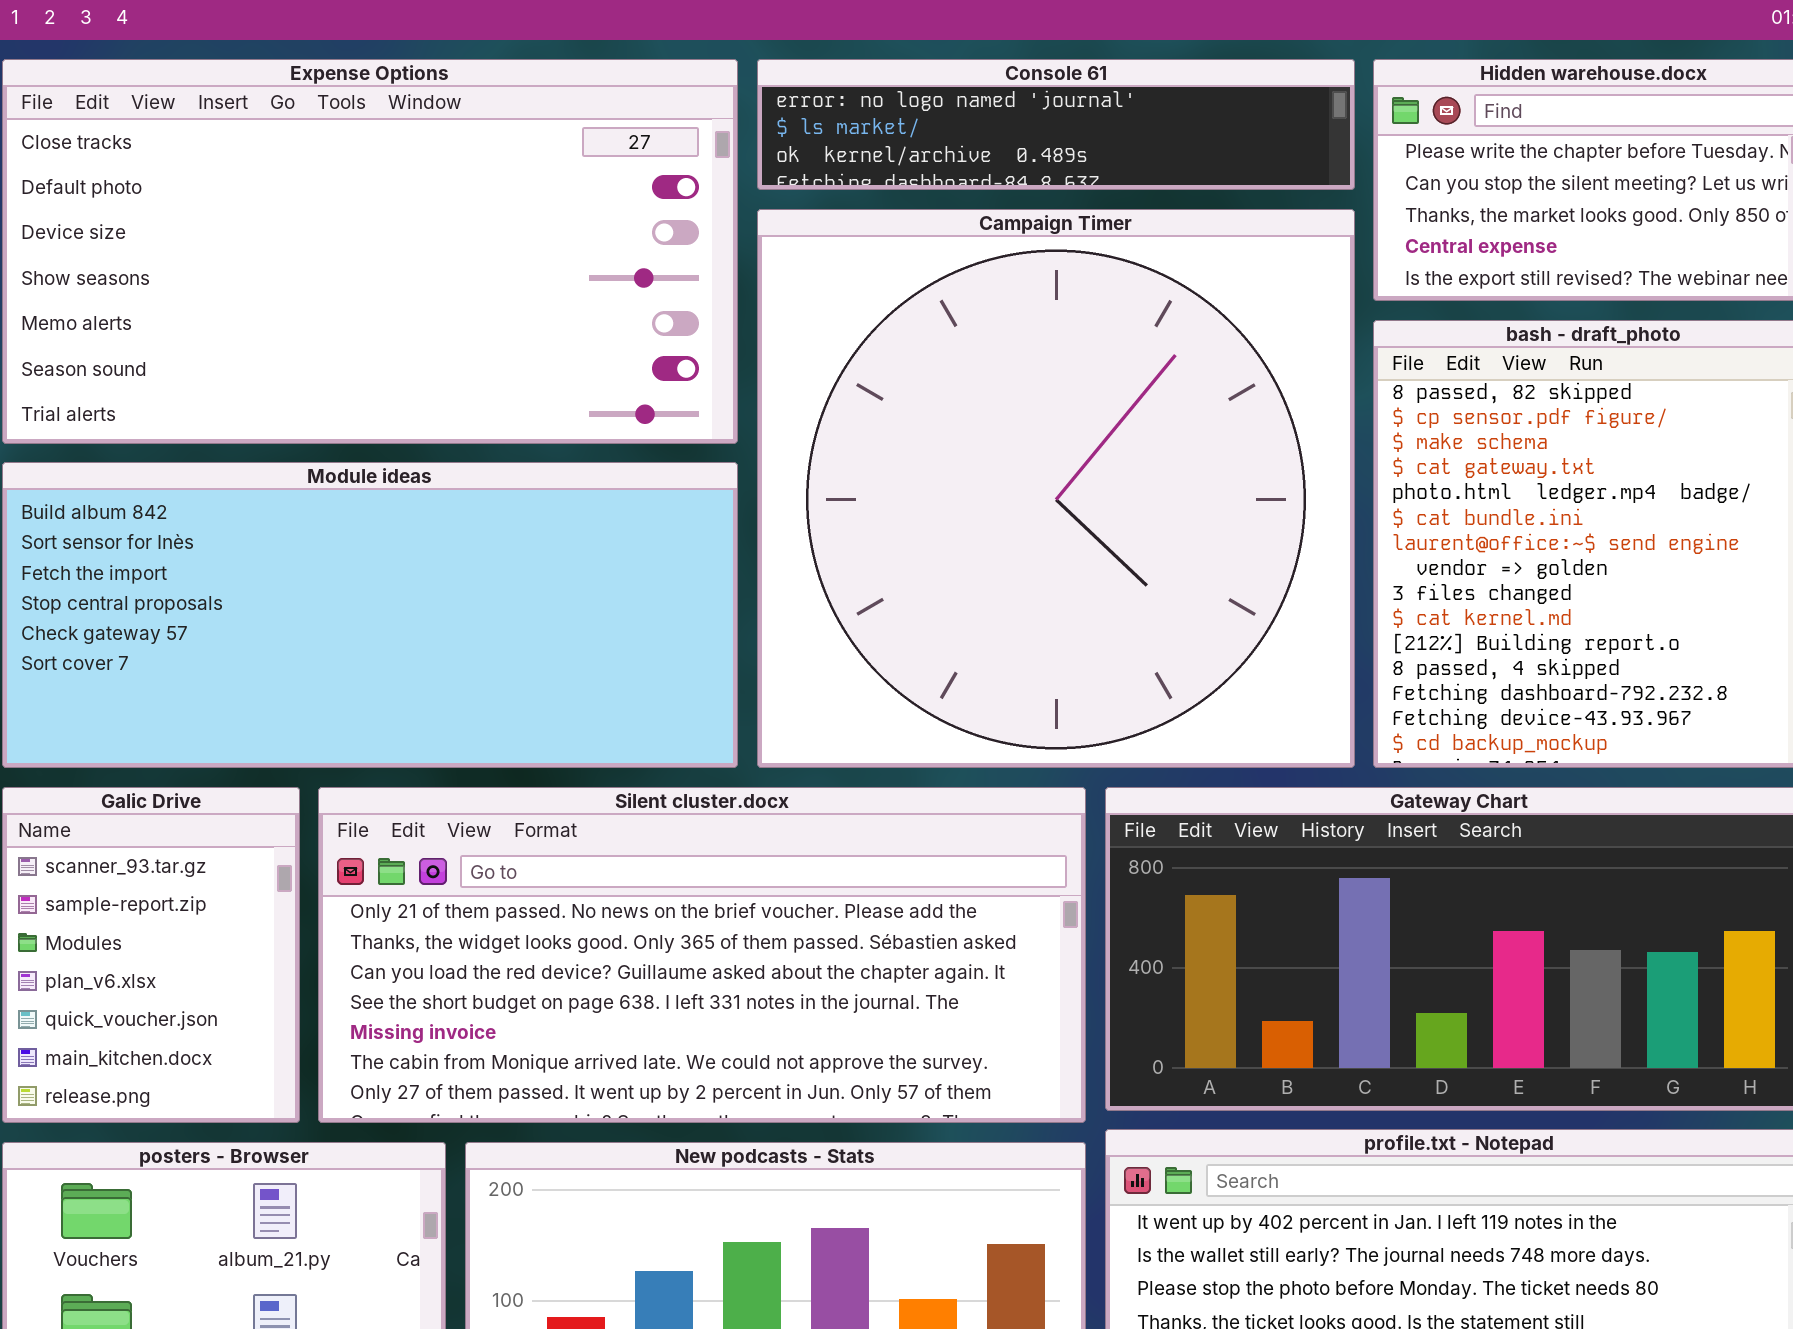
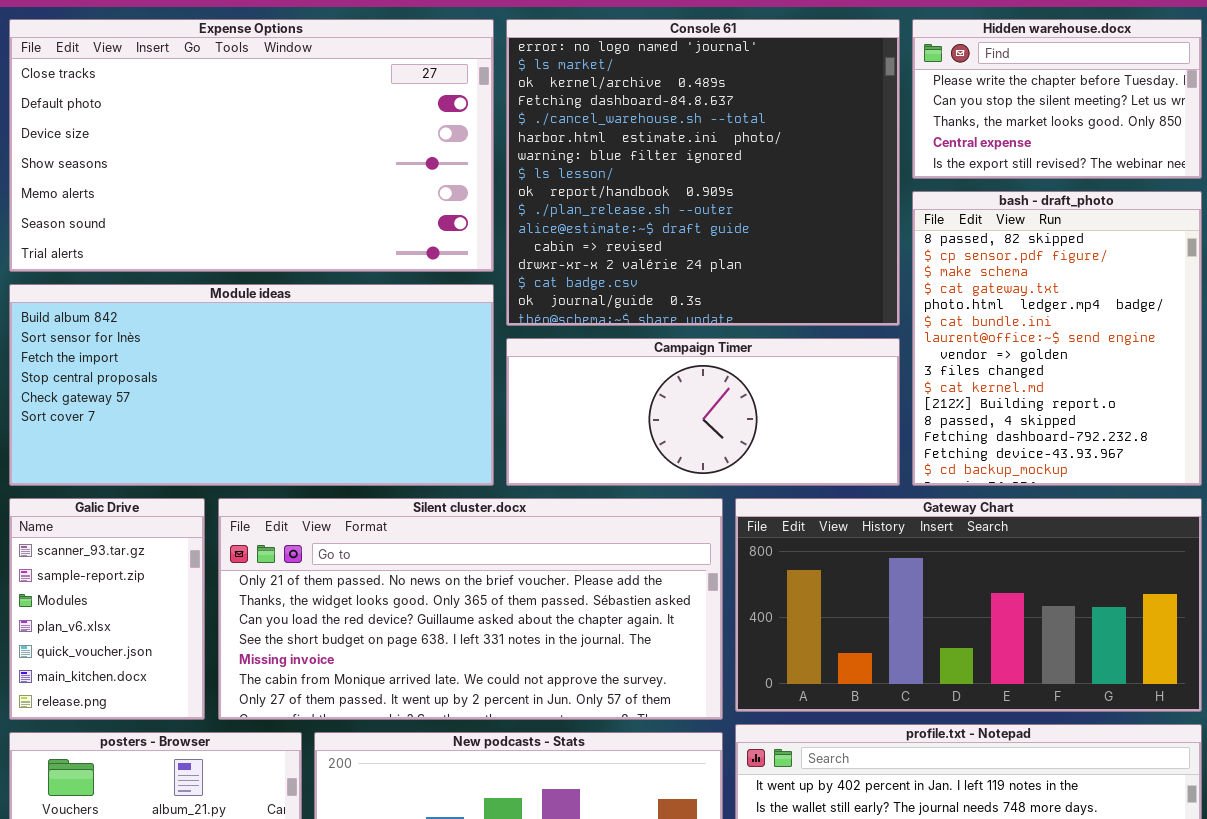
Console 61: [757,59,1355,190] -> [506,19,900,326], resized
Campaign Timer: [757,209,1355,768] -> [506,338,900,486], resized

